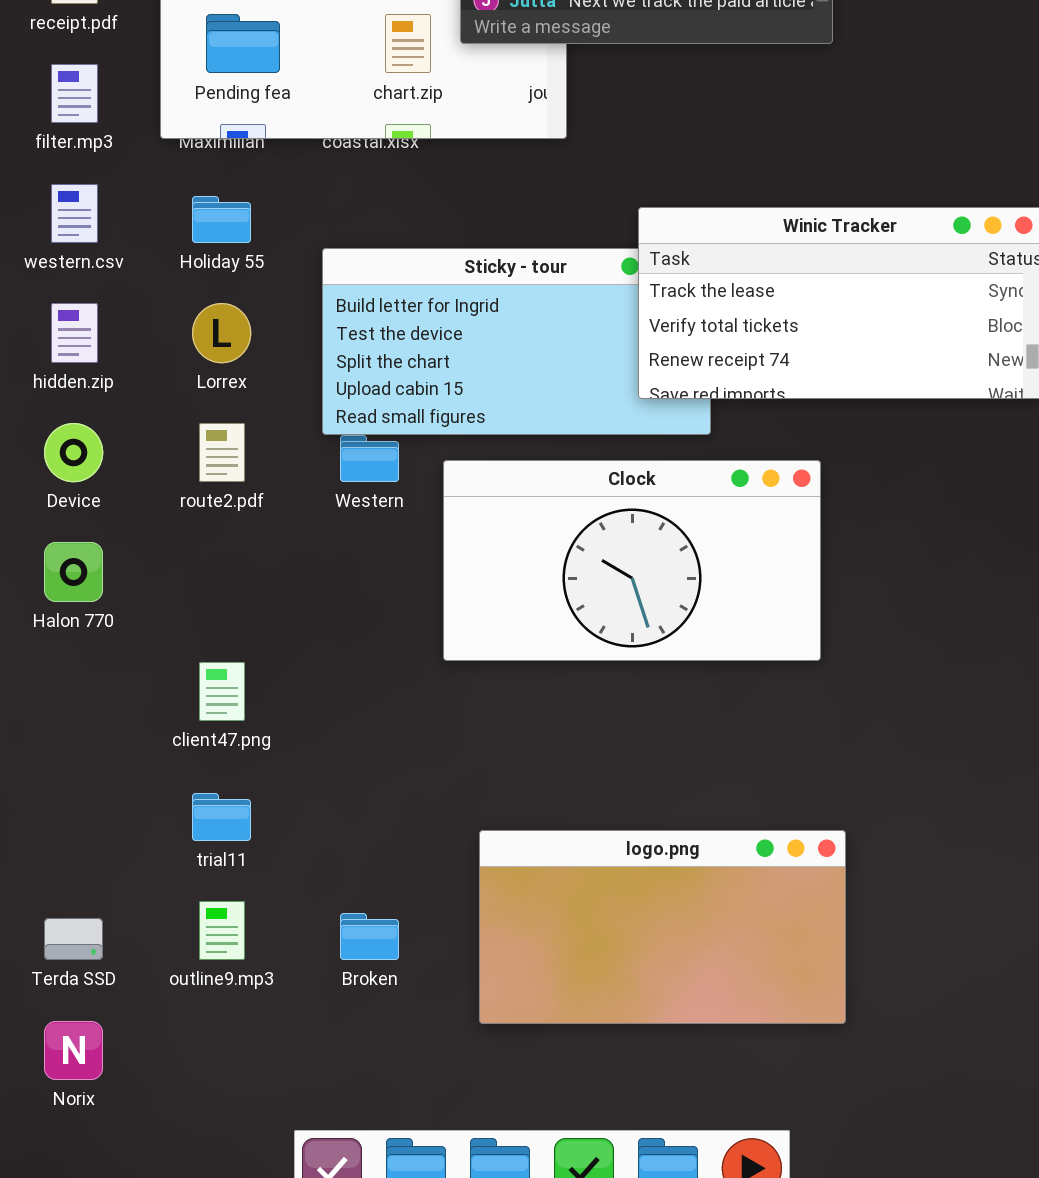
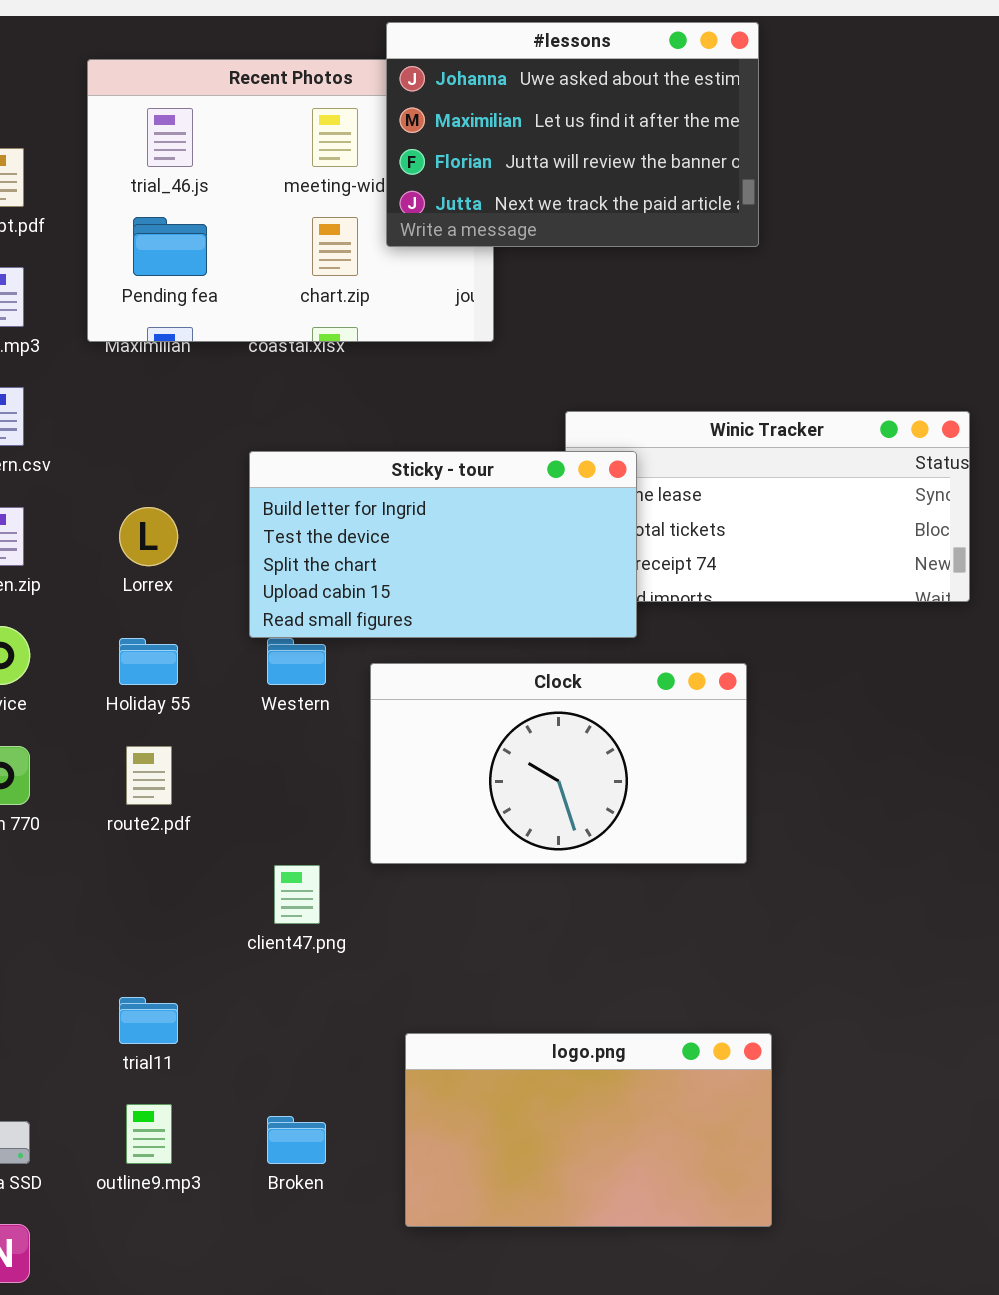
Holiday 55: [192,196,251,243] -> [119,638,178,685], moved
Sticky - tour: [322,248,711,435] -> [249,451,637,638], raised
route2.pdf: [199,423,245,482] -> [126,746,172,805], moved
client47.png: [199,662,245,721] -> [274,865,320,924], moved

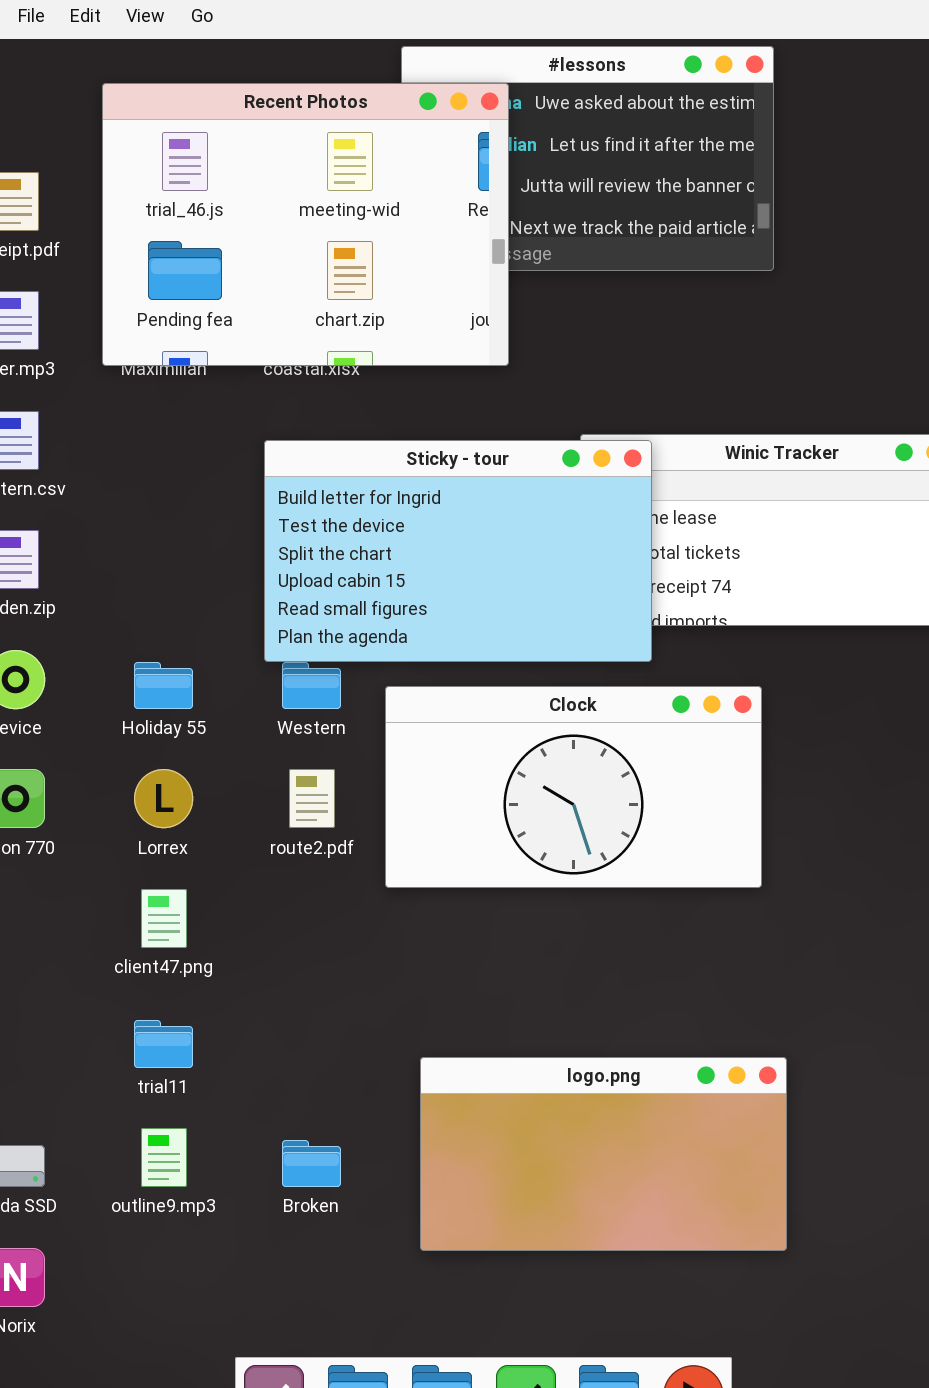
Recent Photos: [87,59,494,342] -> [102,83,509,366], raised
Sticky - tour: [249,451,637,638] -> [264,440,652,662], resized
Lorrex: [119,507,178,566] -> [134,769,193,828], moved
route2.pdf: [126,746,172,805] -> [289,769,335,828], moved
client47.png: [274,865,320,924] -> [141,889,187,948], moved

